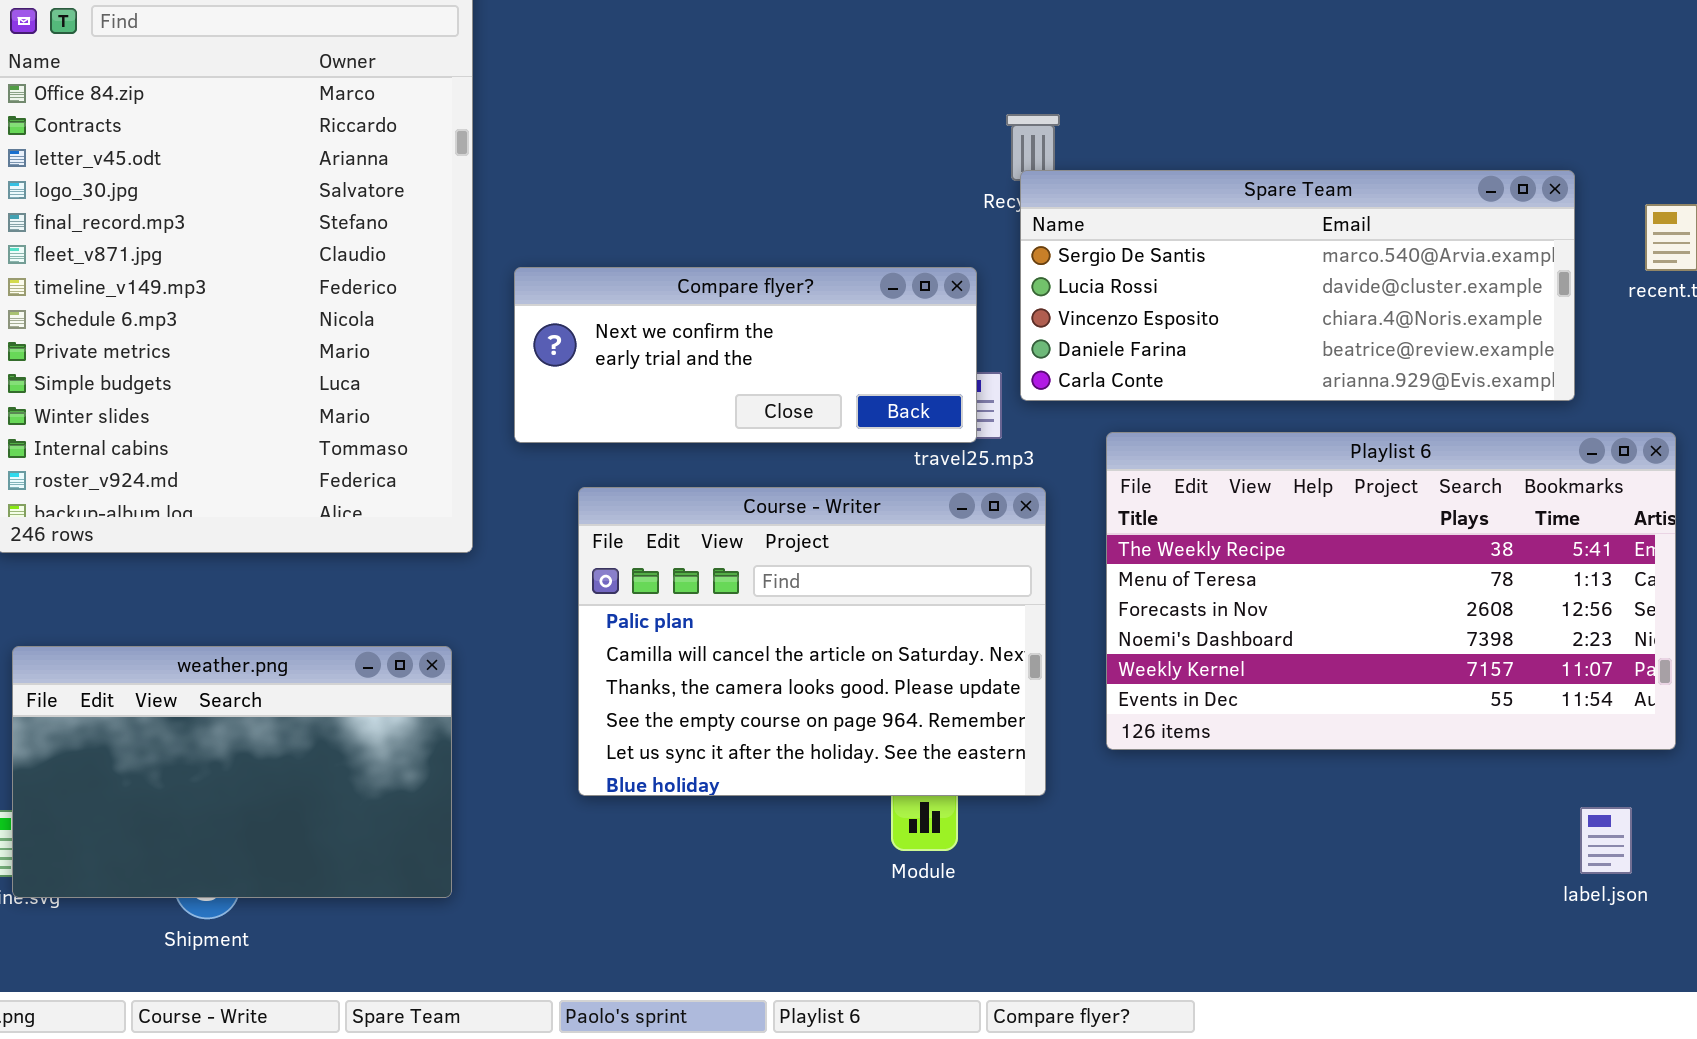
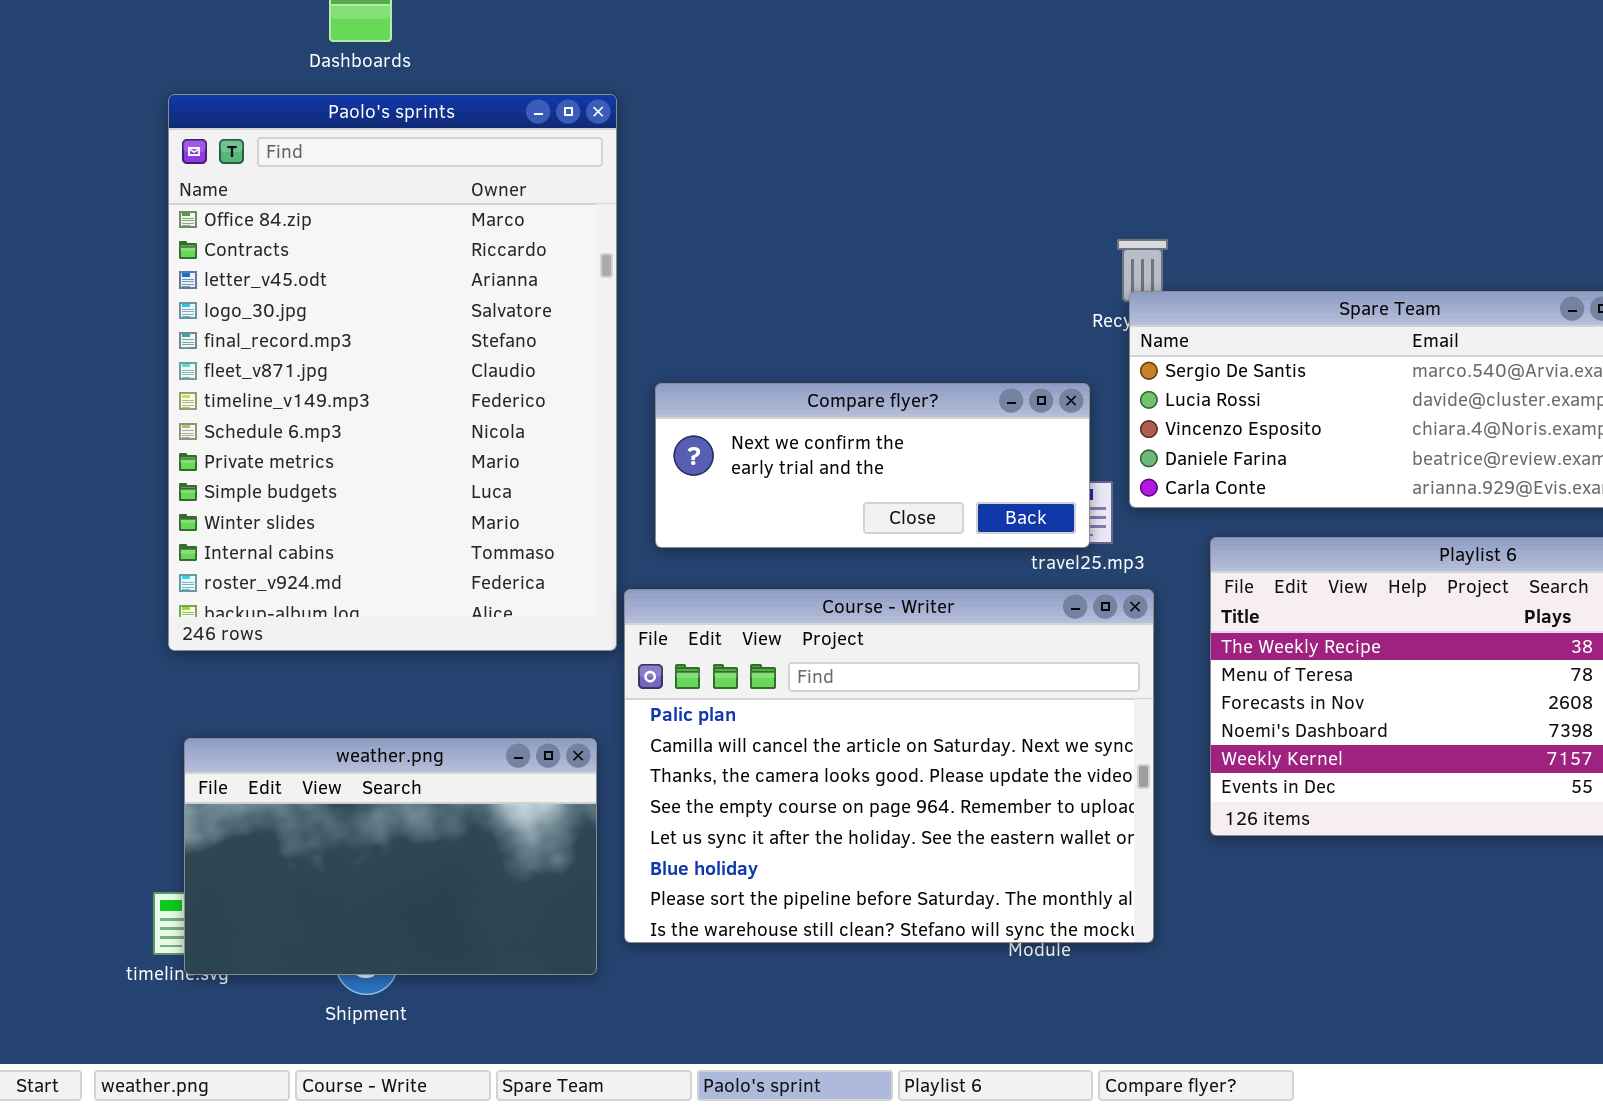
Course - Writer: [578,487,1046,796] -> [624,589,1154,943], resized

